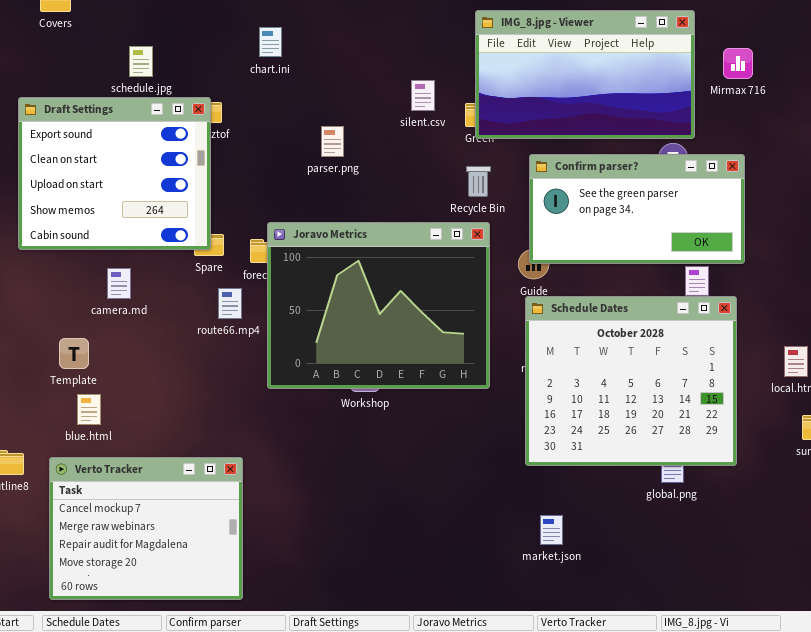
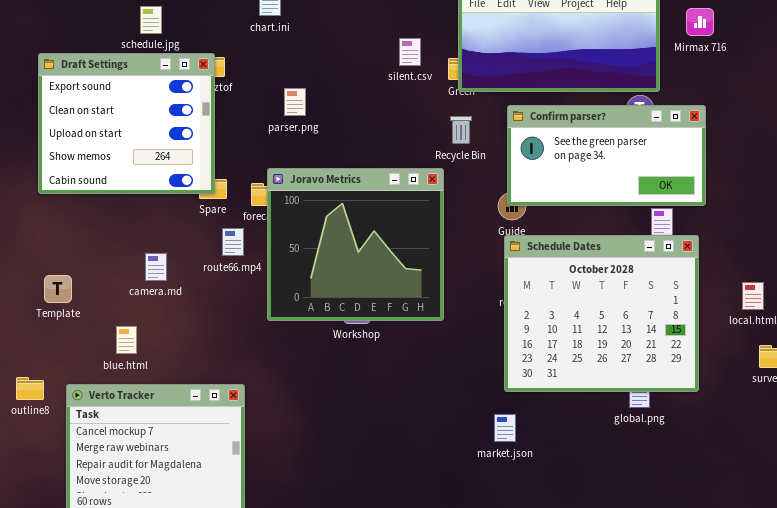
parser.png: [321,126,344,157] -> [284,88,306,116], moved
Joravo Metrics: [267,222,490,389] -> [267,168,444,321], resized
camera.md: [107,268,131,299] -> [145,253,167,281], moved
Template: [59,338,89,369] -> [44,275,72,303], moved
blue.html: [77,394,101,425] -> [116,326,137,354], moved
market.json: [540,515,563,545] -> [494,414,516,442], moved

